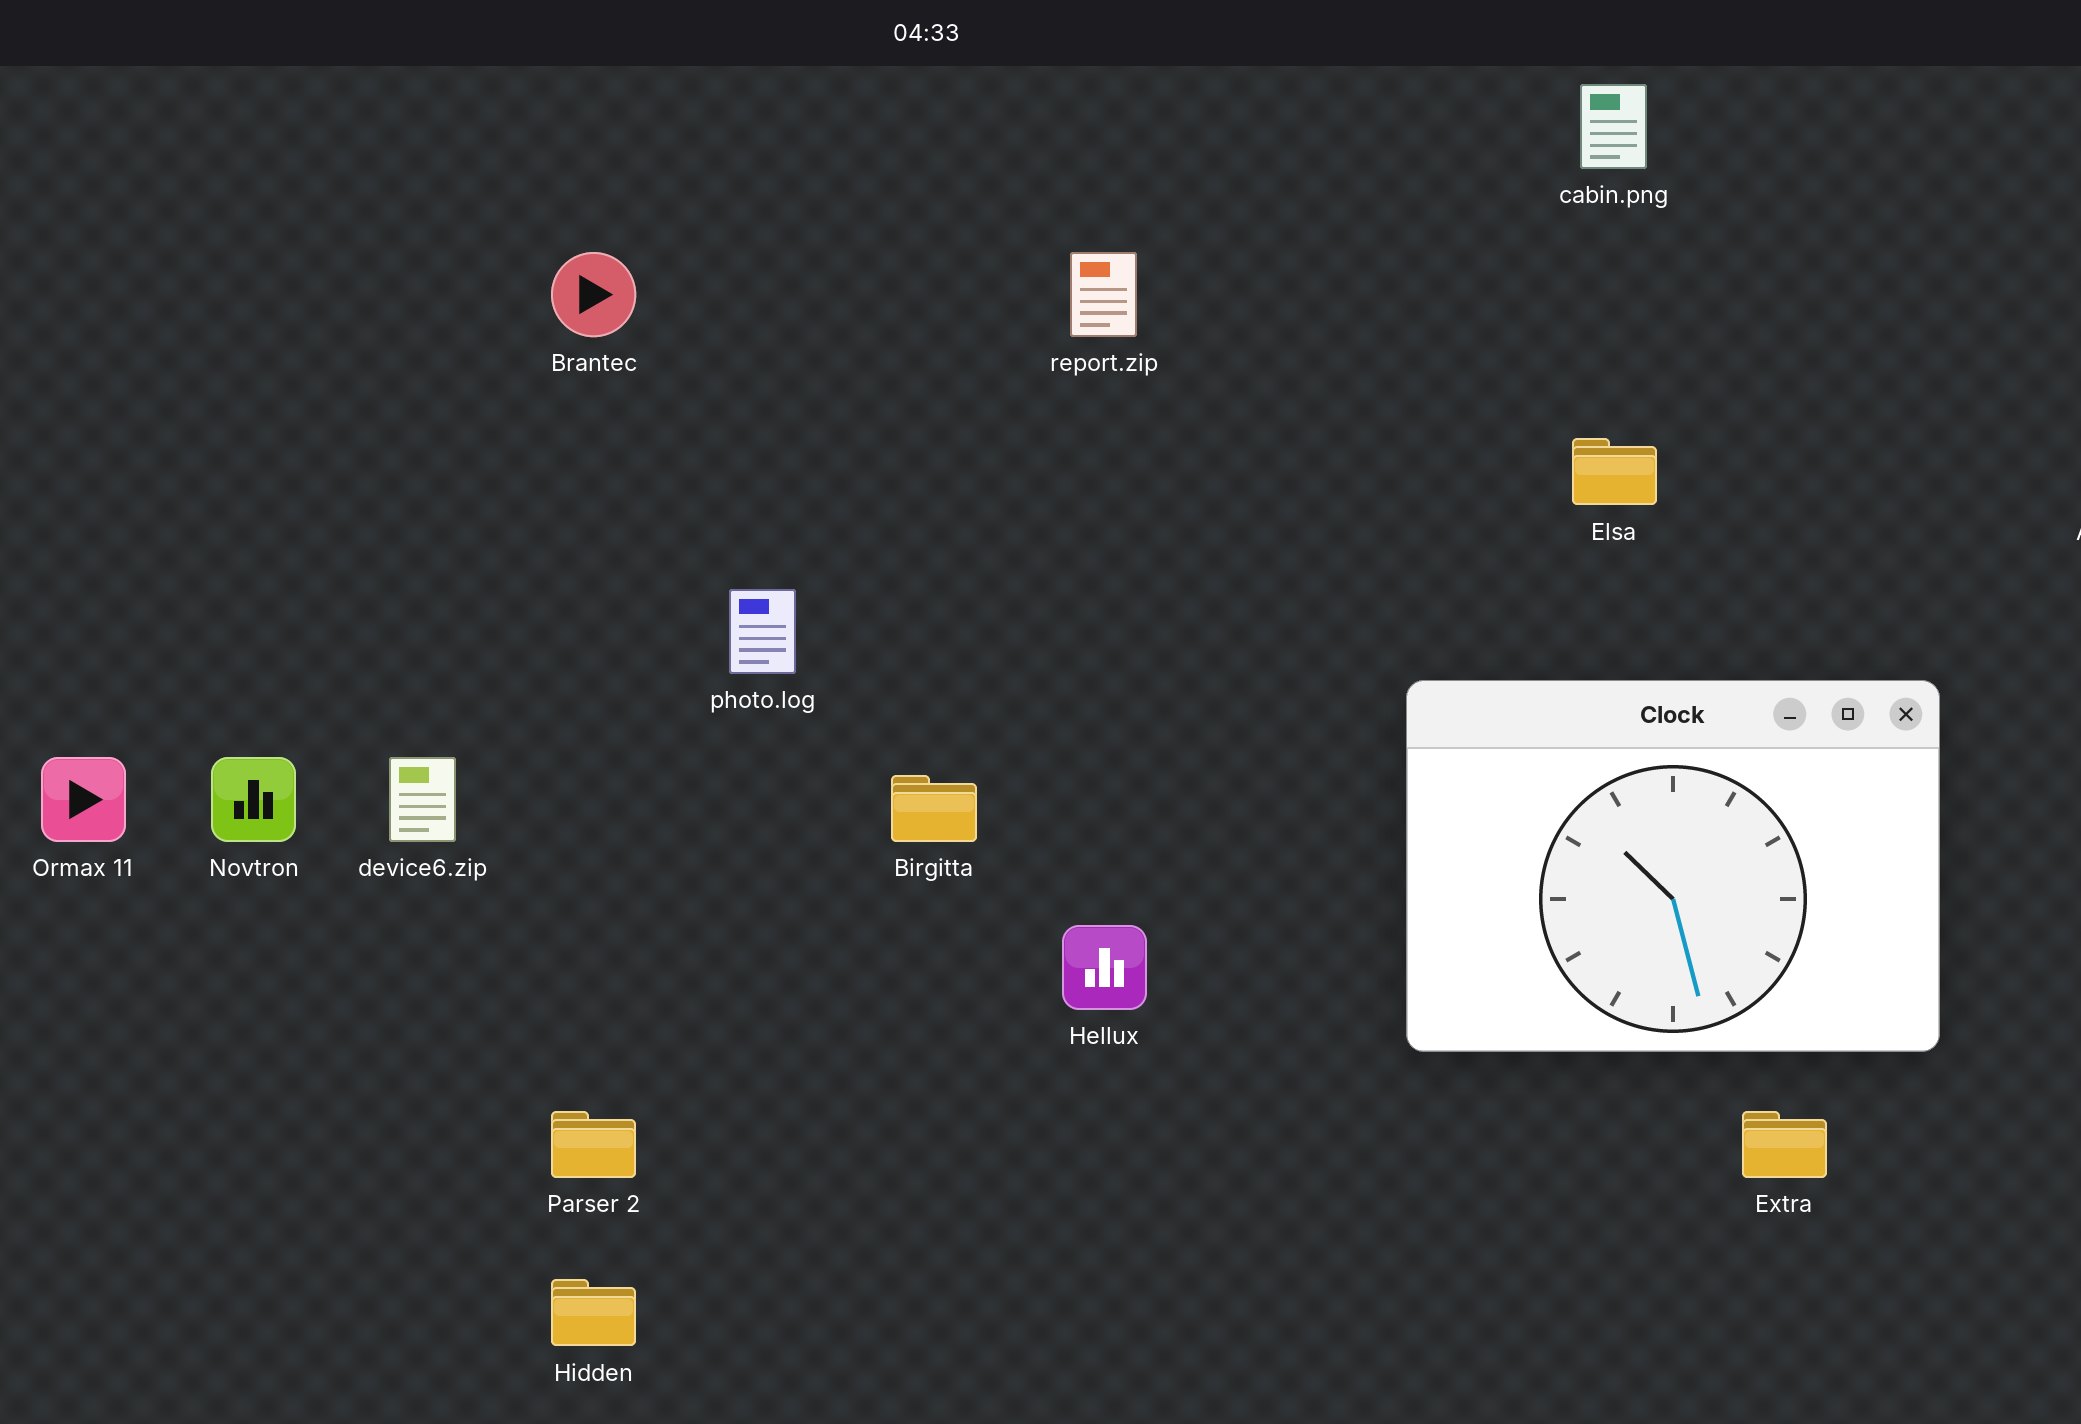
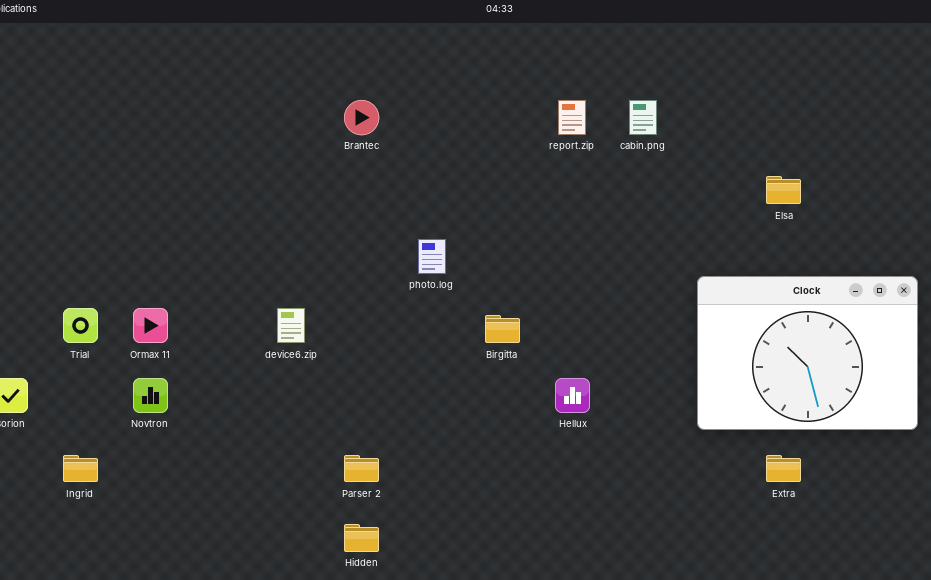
cabin.png: [1580,84,1647,169] -> [629,100,657,135], moved
Novtron: [211,757,296,842] -> [133,378,168,413], moved
Extra: [1742,1111,1827,1178] -> [766,455,801,482], moved

